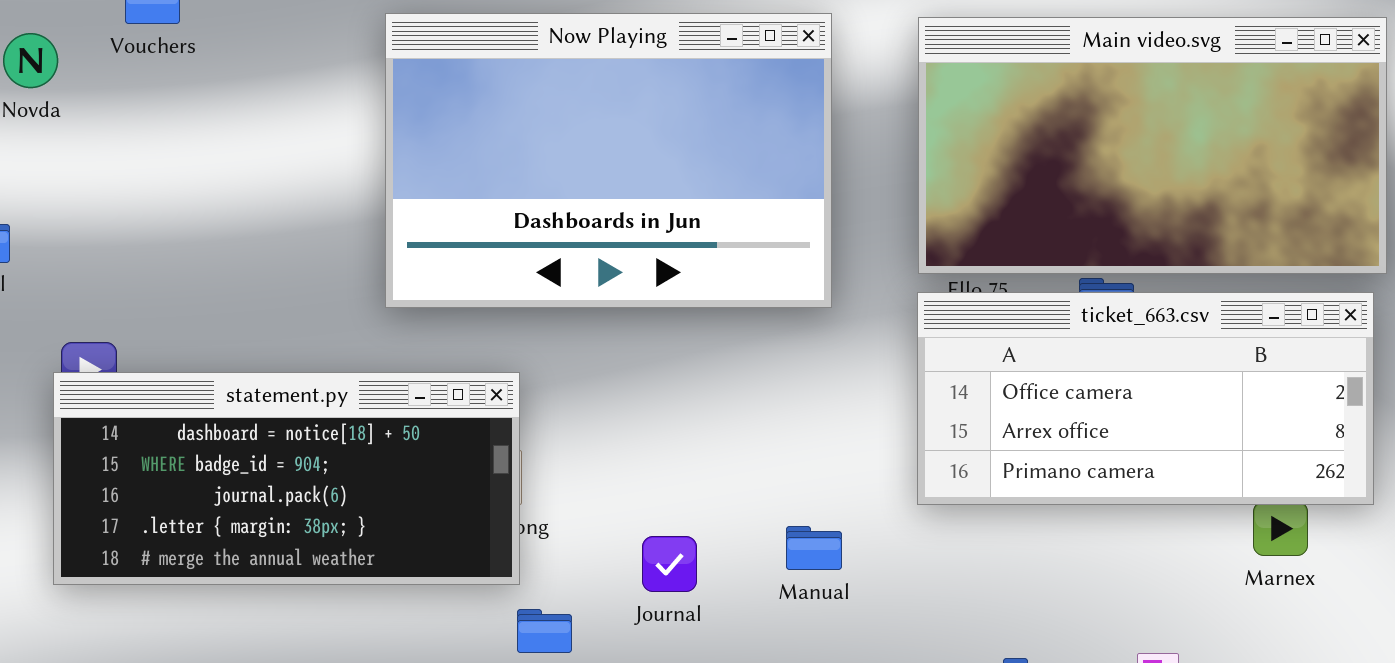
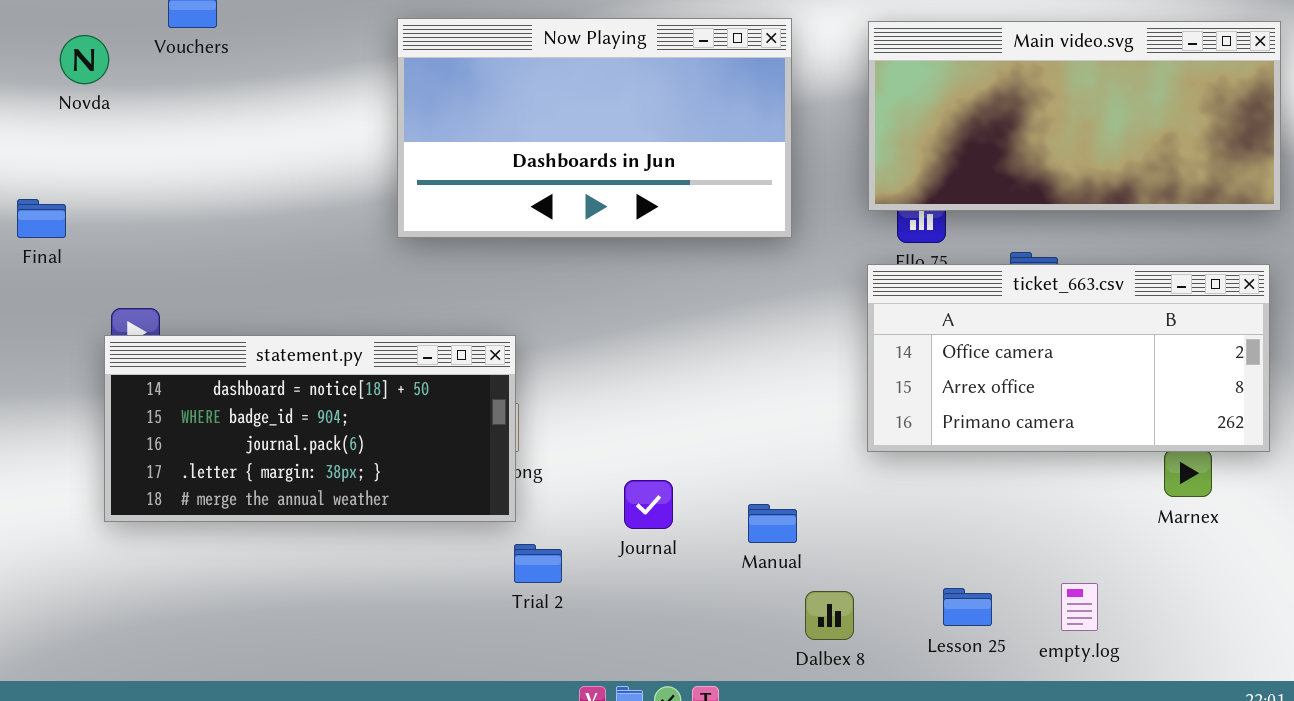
Now Playing: [385,13,832,308] -> [397,18,792,238], resized
Main video.svg: [918,17,1387,274] -> [868,21,1281,211], resized
Manual: [786,526,842,570] -> [748,504,797,543], moved

